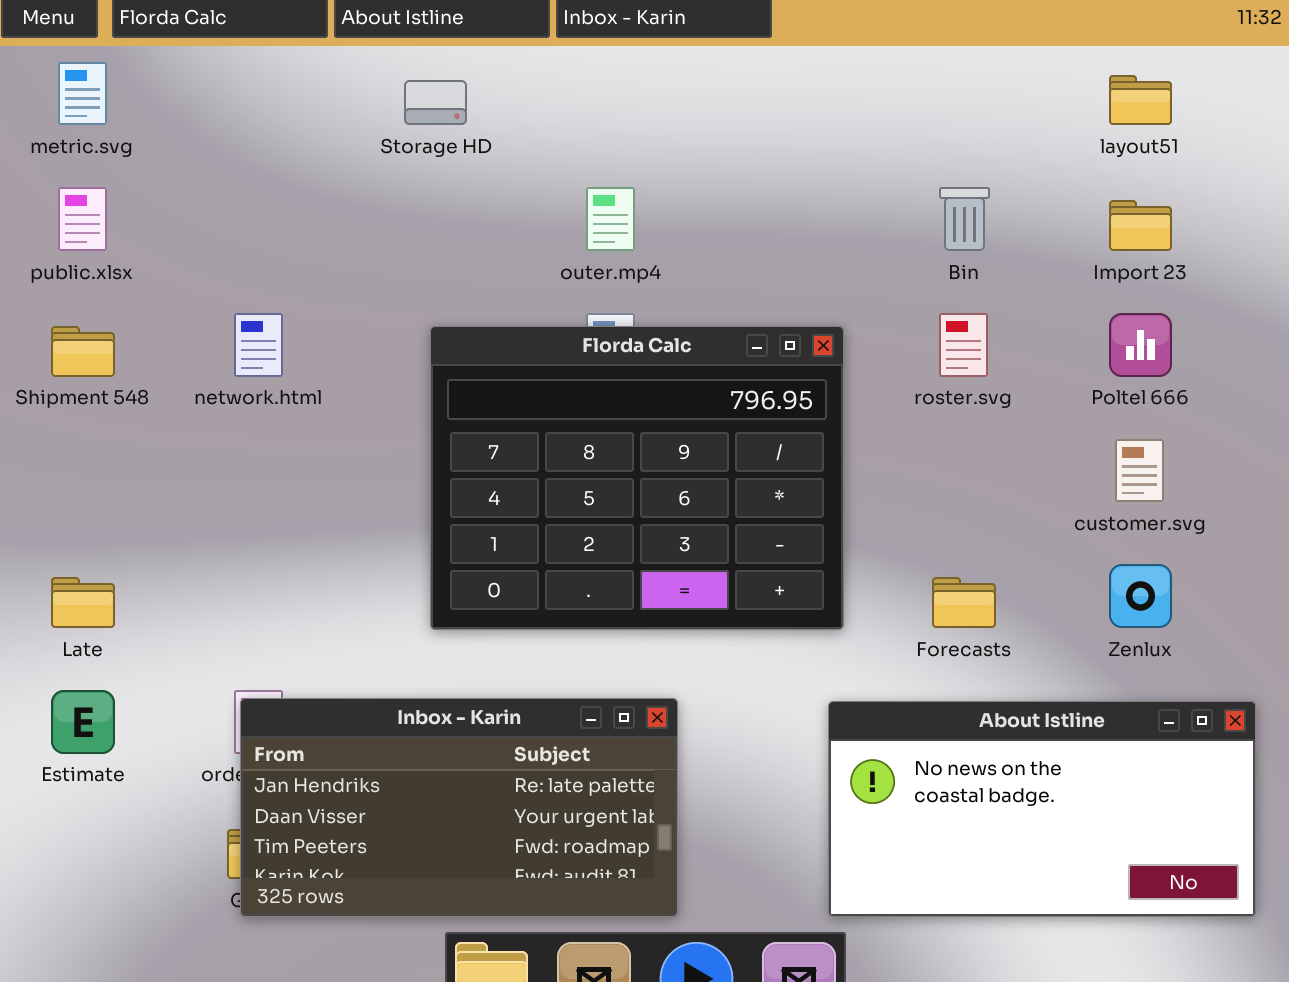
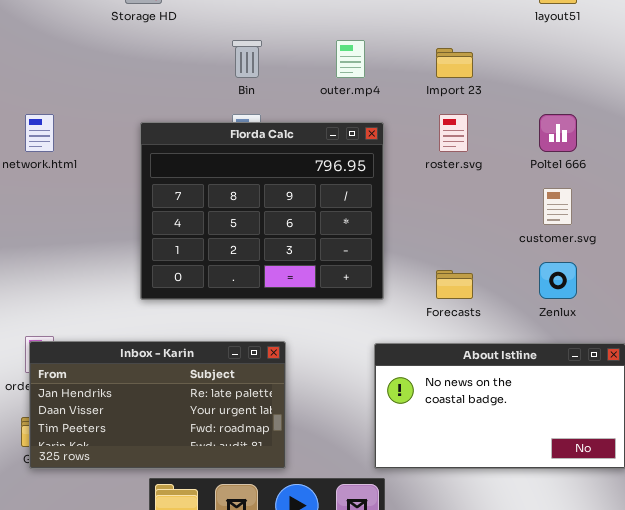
outer.mp4: [586,187,635,251] -> [336,40,365,78], moved
Bin: [939,187,990,251] -> [232,40,262,78], moved
Import 23: [1109,200,1172,251] -> [436,48,473,78], moved

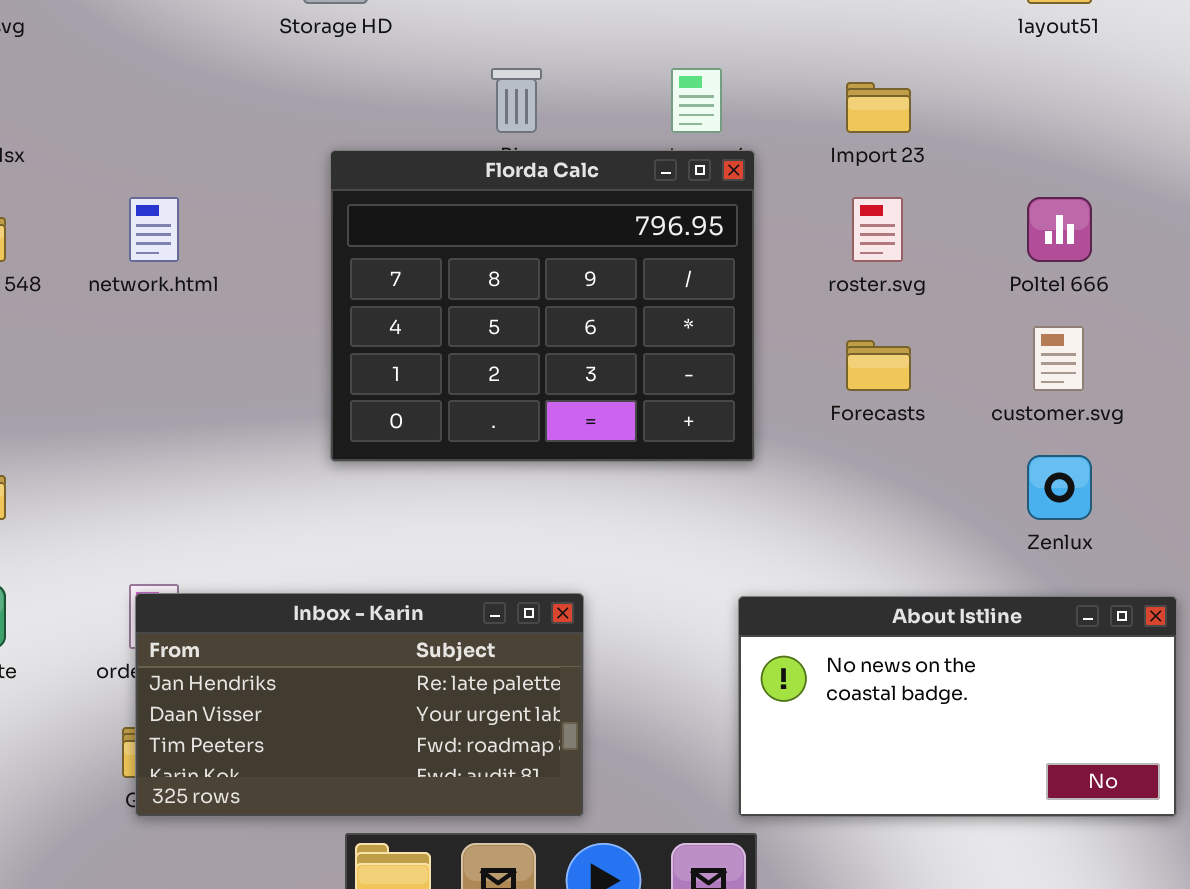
Florda Calc: [140,122,384,300] -> [330,150,755,462], moved
Forecasts: [436,270,473,299] -> [846,340,911,391], moved

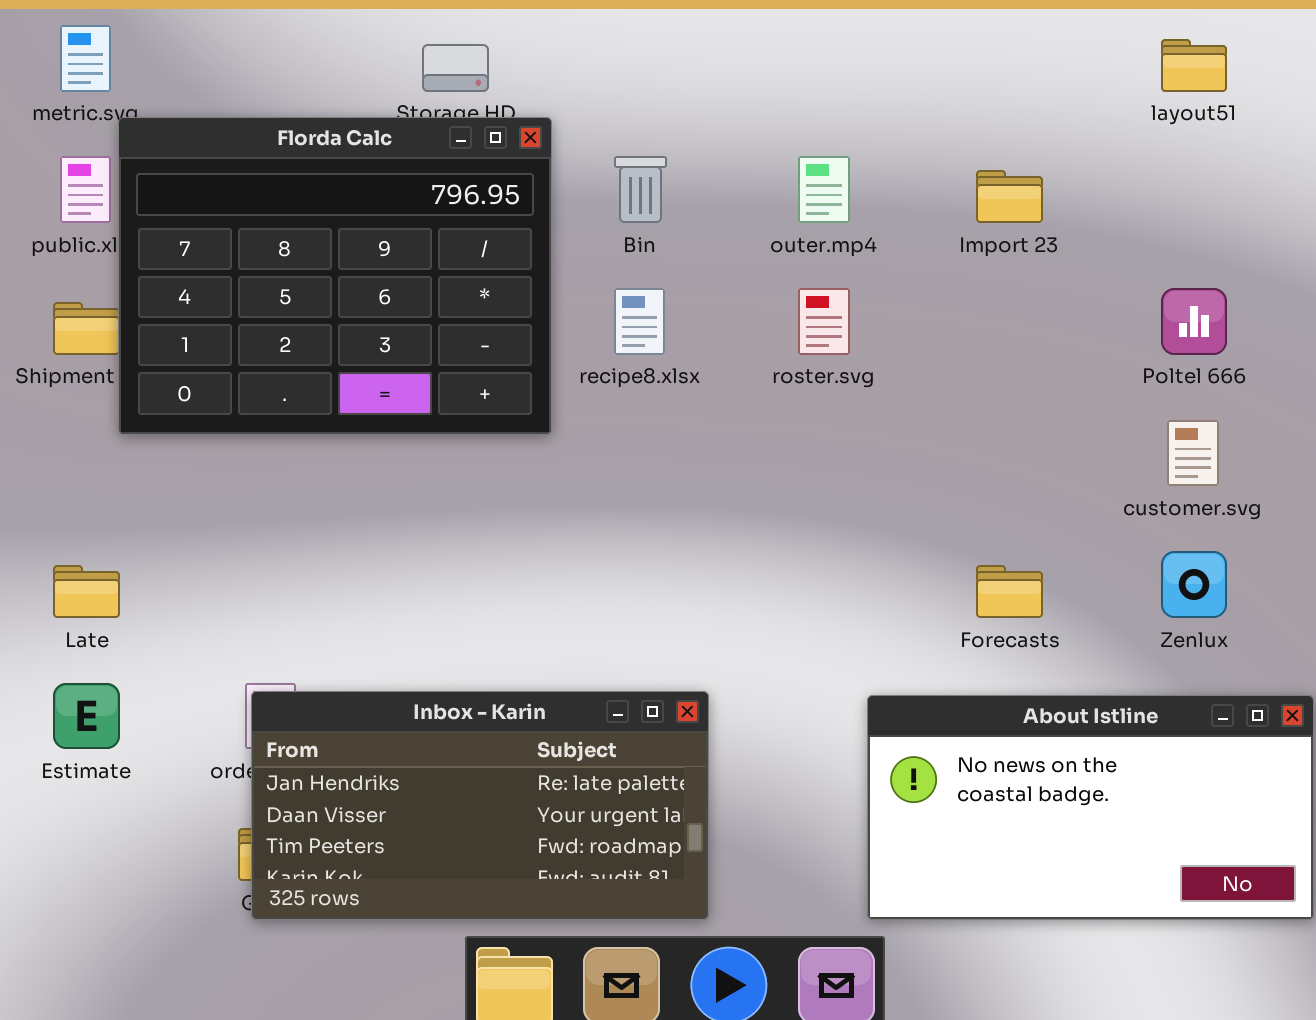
Florda Calc: [330,150,755,462] -> [118,117,552,435], moved
roster.svg: [852,197,903,262] -> [798,288,850,355], moved
Forecasts: [846,340,911,391] -> [976,565,1043,618], moved

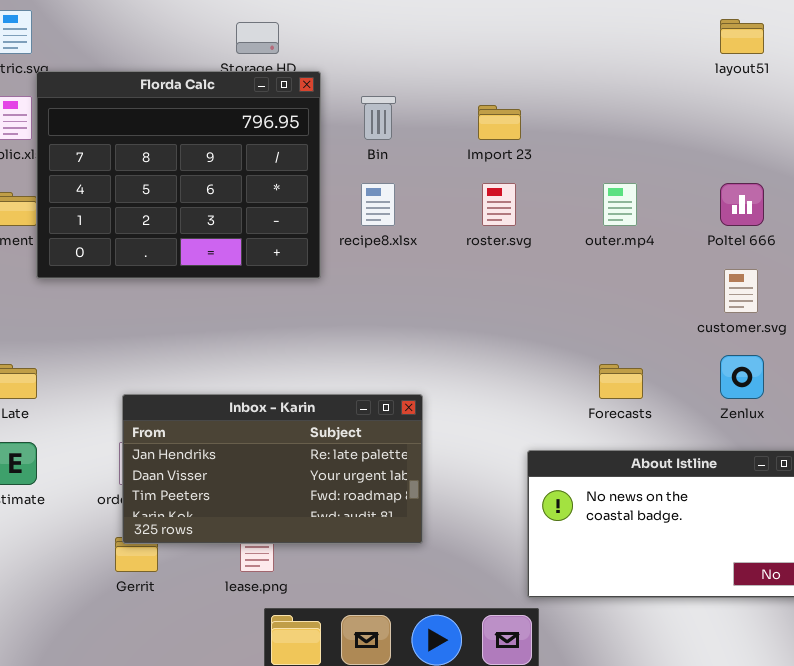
outer.mp4: [798,156,850,223] -> [603,183,637,226], moved
Import 23: [976,170,1043,223] -> [478,105,521,140], moved
Inbox - Karin: [251,691,709,920] -> [122,394,423,544], moved

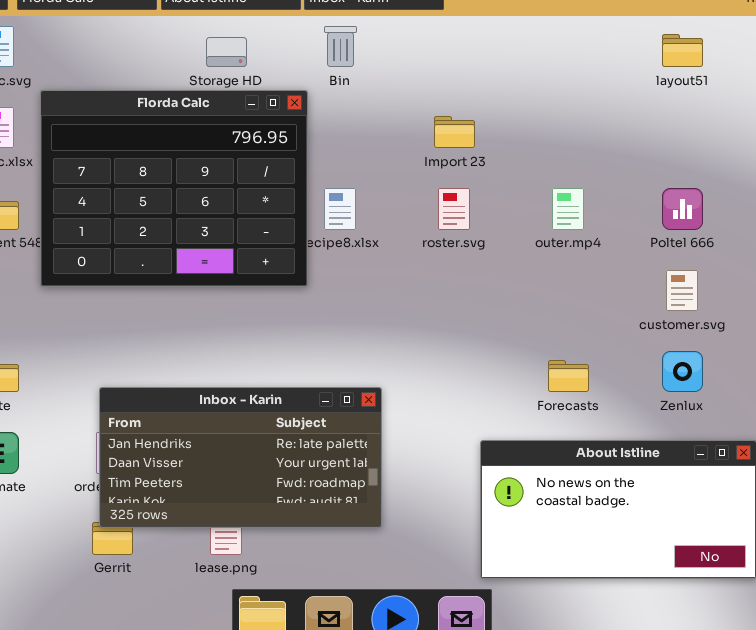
Florda Calc: [36,71,321,279] -> [40,90,308,287], moved
Bin: [361,96,396,140] -> [324,26,357,67], moved

